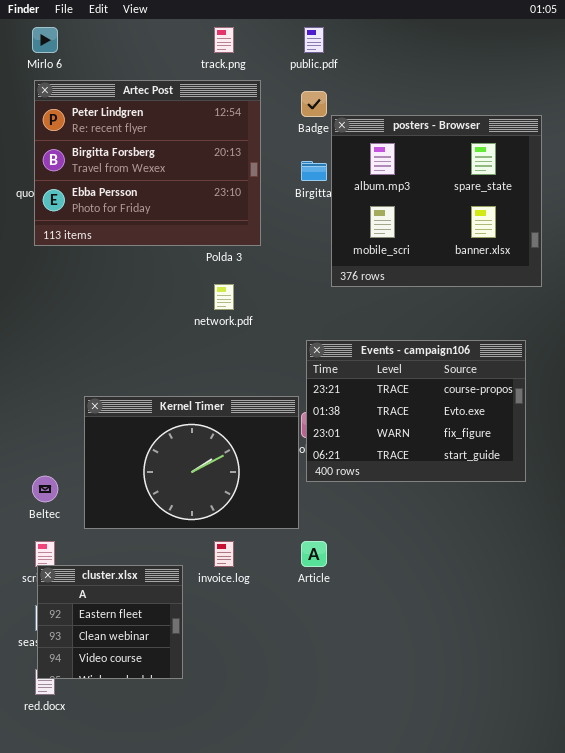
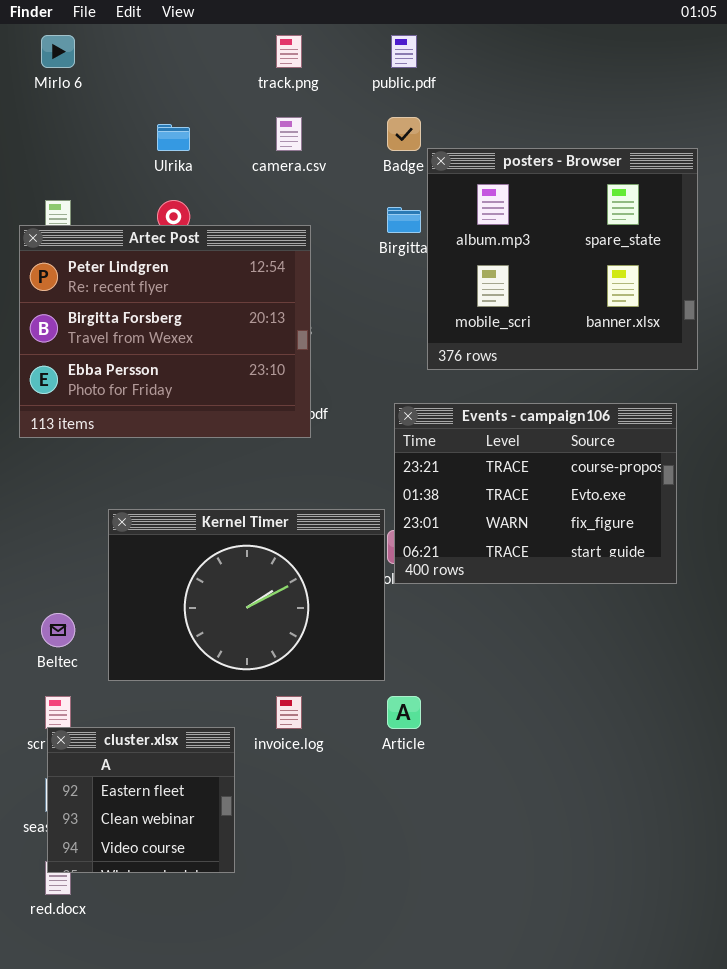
Artec Post: [34,80,261,246] -> [19,225,311,438], moved
Events - campaign106: [306,340,526,482] -> [394,403,677,584], moved

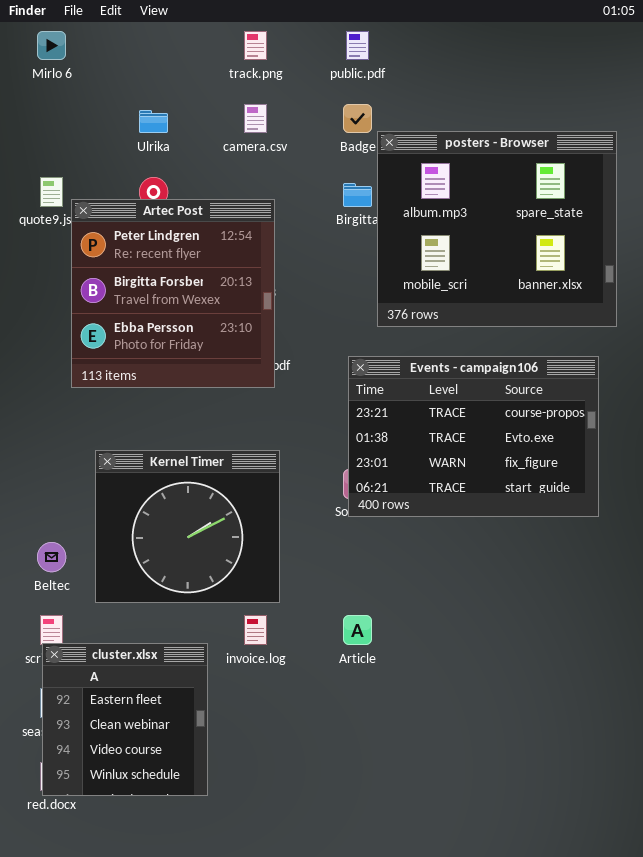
Artec Post: [19,225,311,438] -> [71,199,275,388], resized
Kernel Timer: [108,509,385,681] -> [95,450,280,603], resized
cluster.xlsx: [47,727,235,873] -> [42,643,208,796], resized

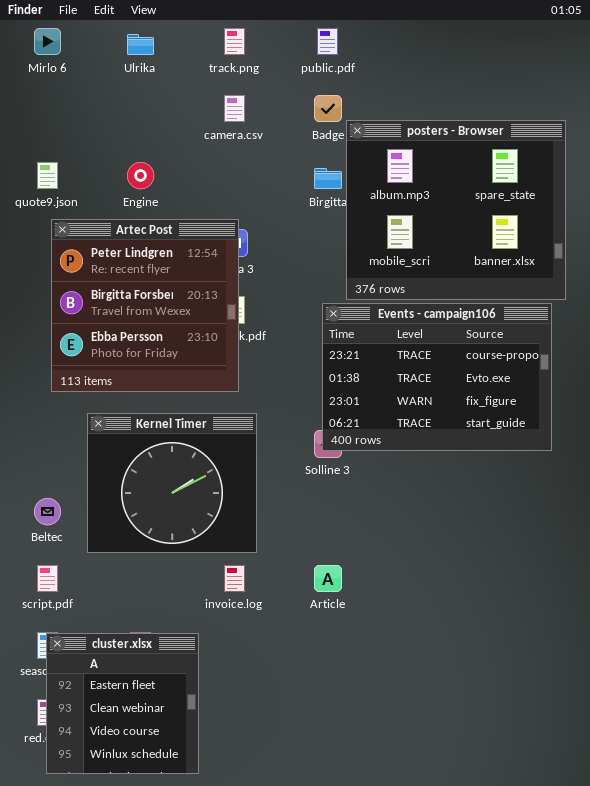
Ulrika: [139,110,168,133] -> [127,34,154,55], moved
Artec Post: [71,199,275,388] -> [51,219,239,392], moved
Events - campaign106: [348,356,599,517] -> [322,303,552,451], moved
cluster.xlsx: [42,643,208,796] -> [46,633,199,774], moved

